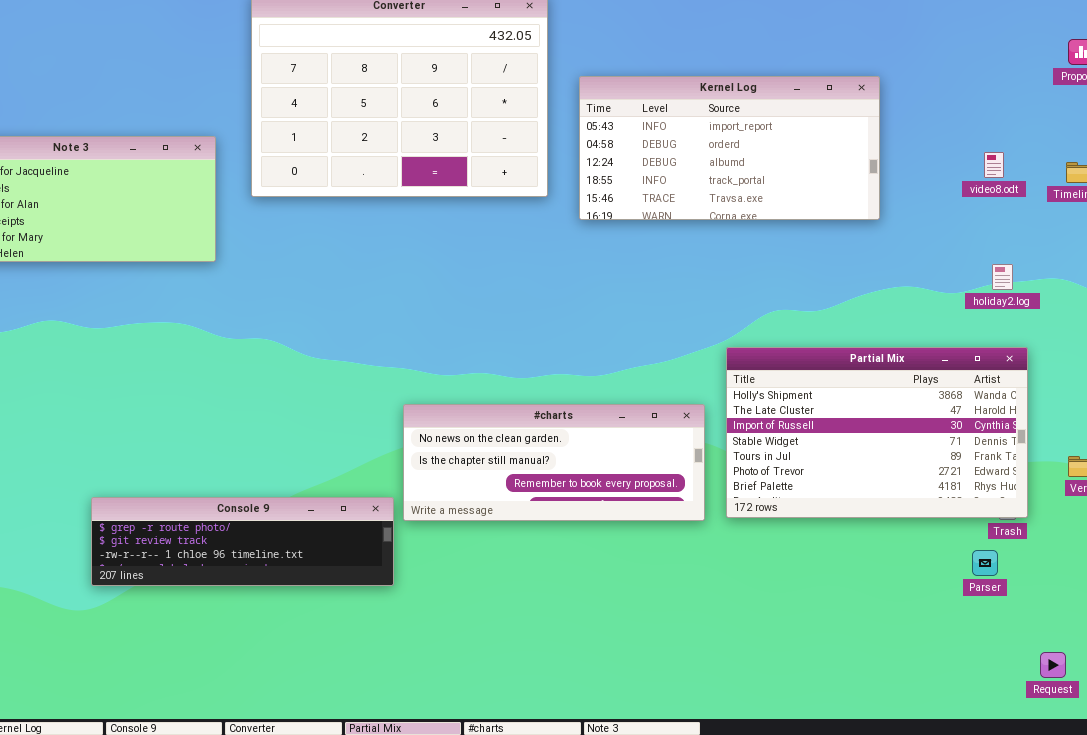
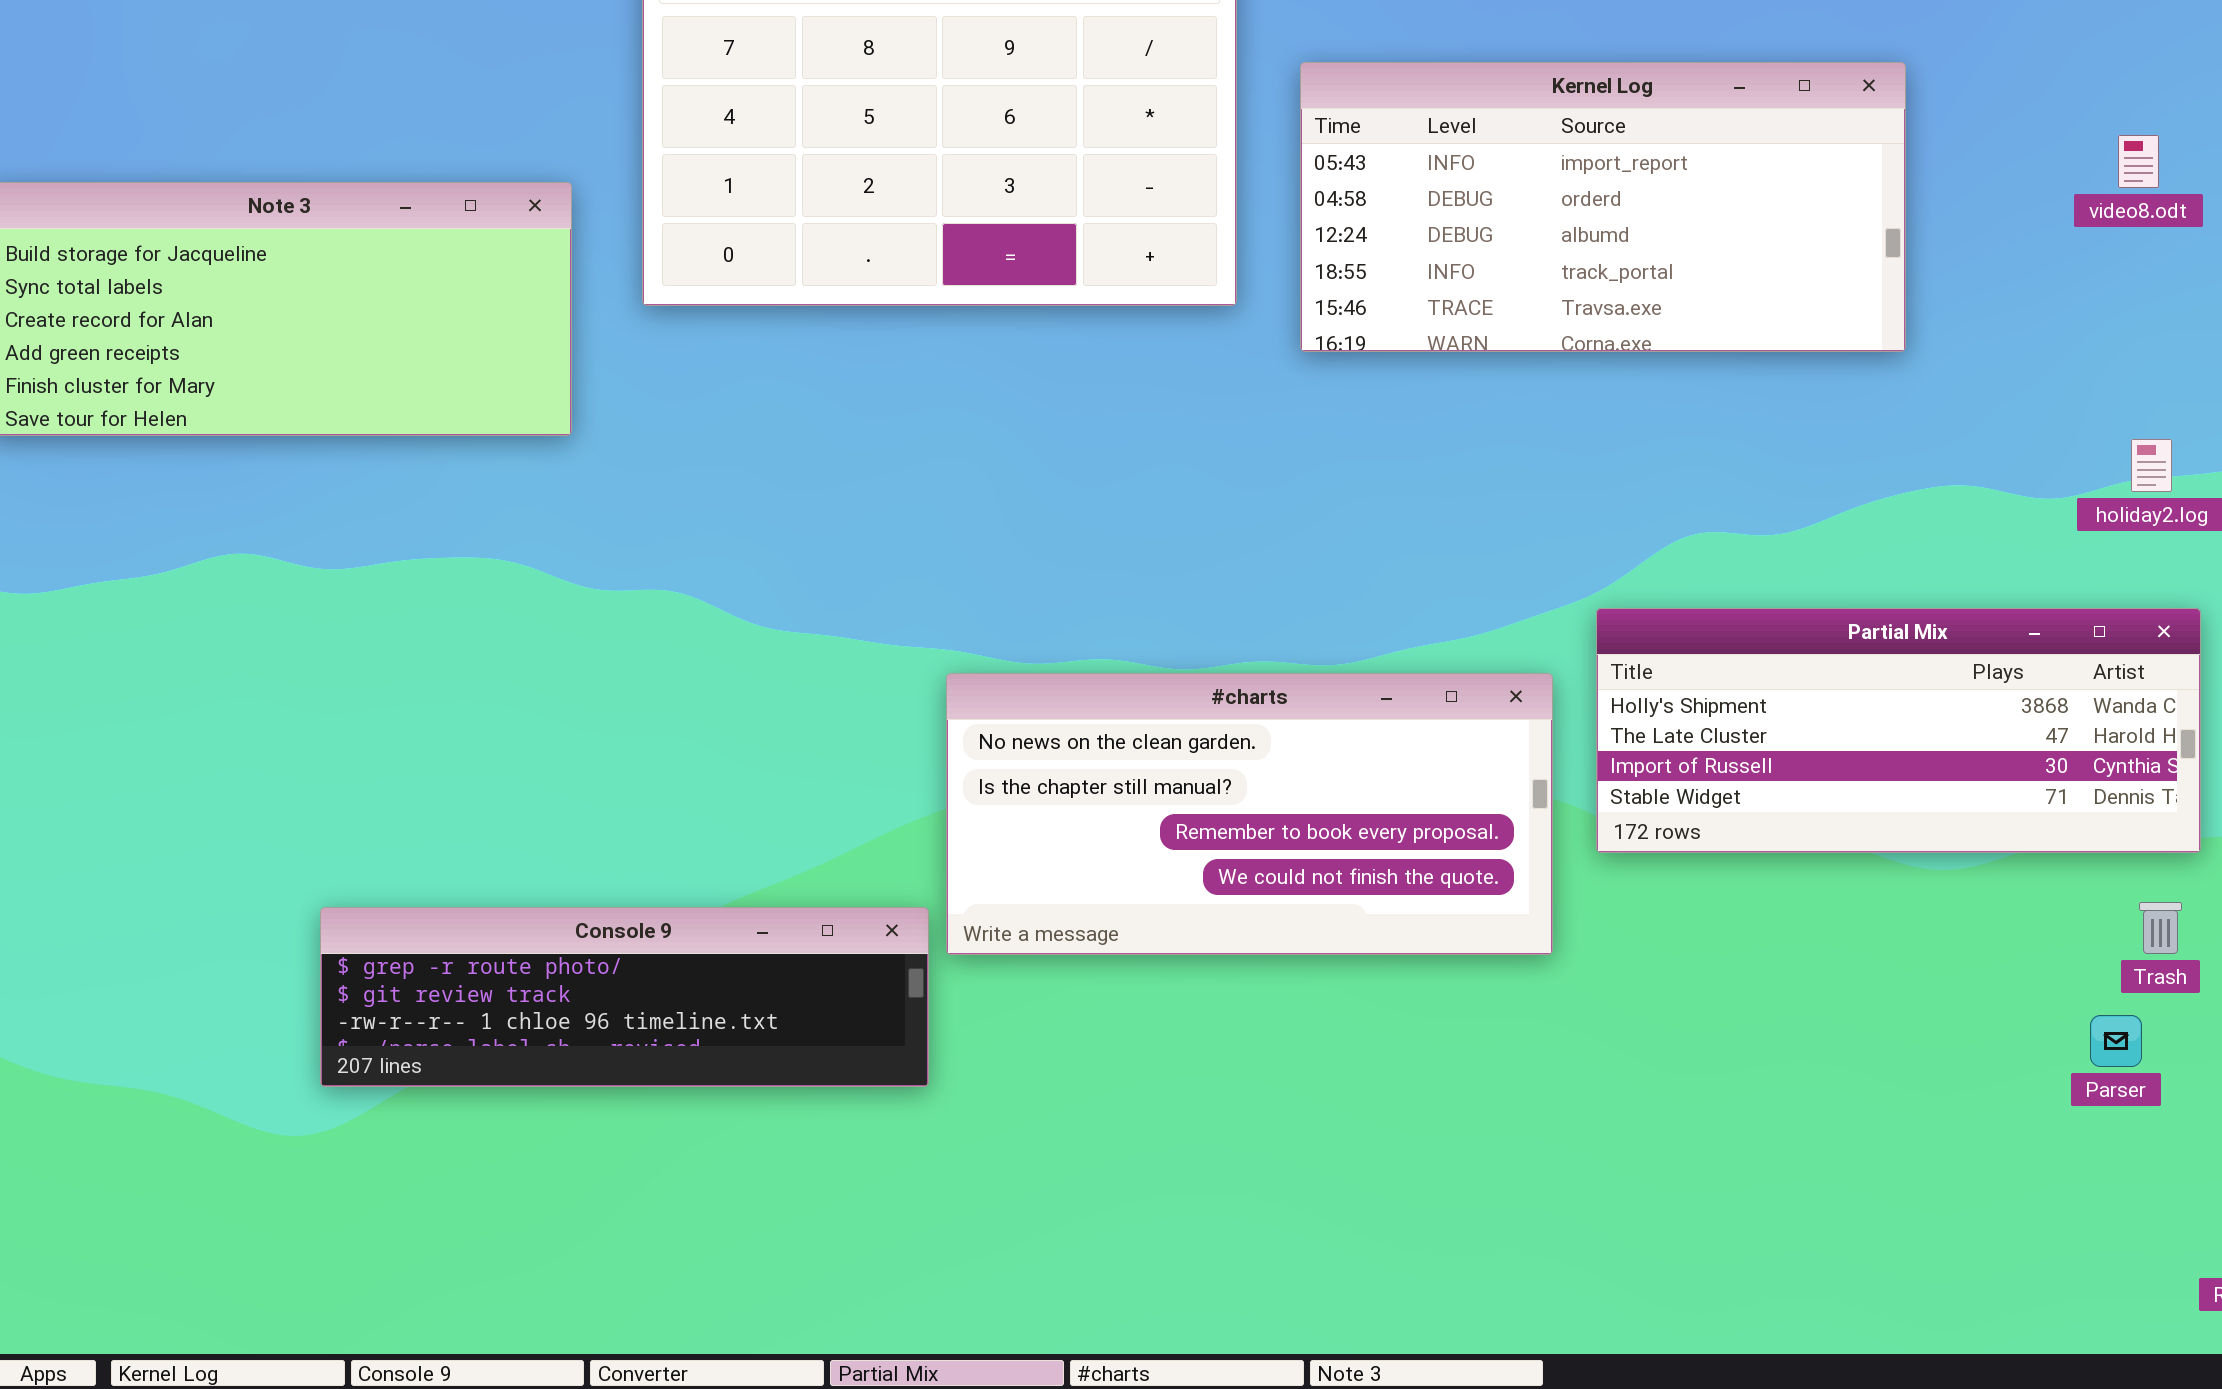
video8.odt: [984,152,1004,178] -> [2118,135,2159,188], moved
Partial Mix: [726,347,1028,518] -> [1596,608,2201,853], resized
#charts: [403,404,705,521] -> [946,673,1553,955], resized

